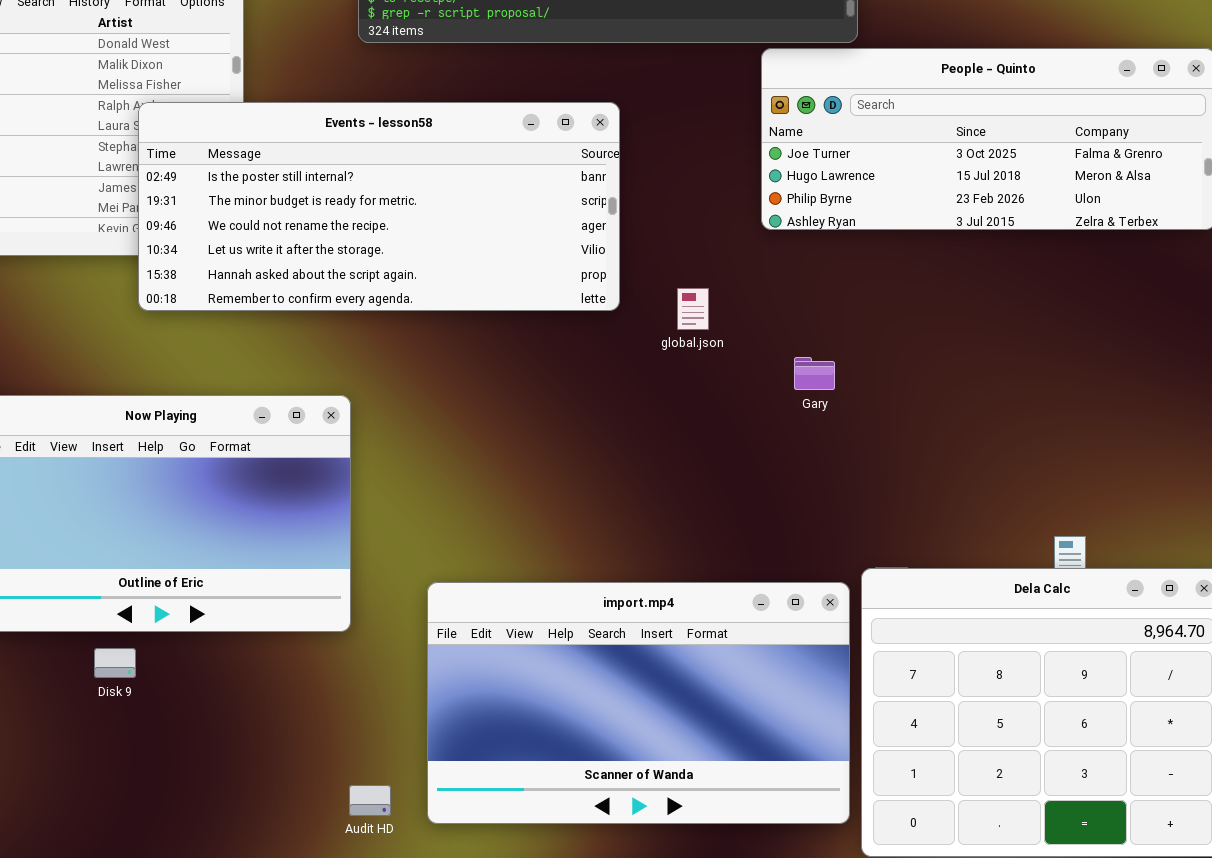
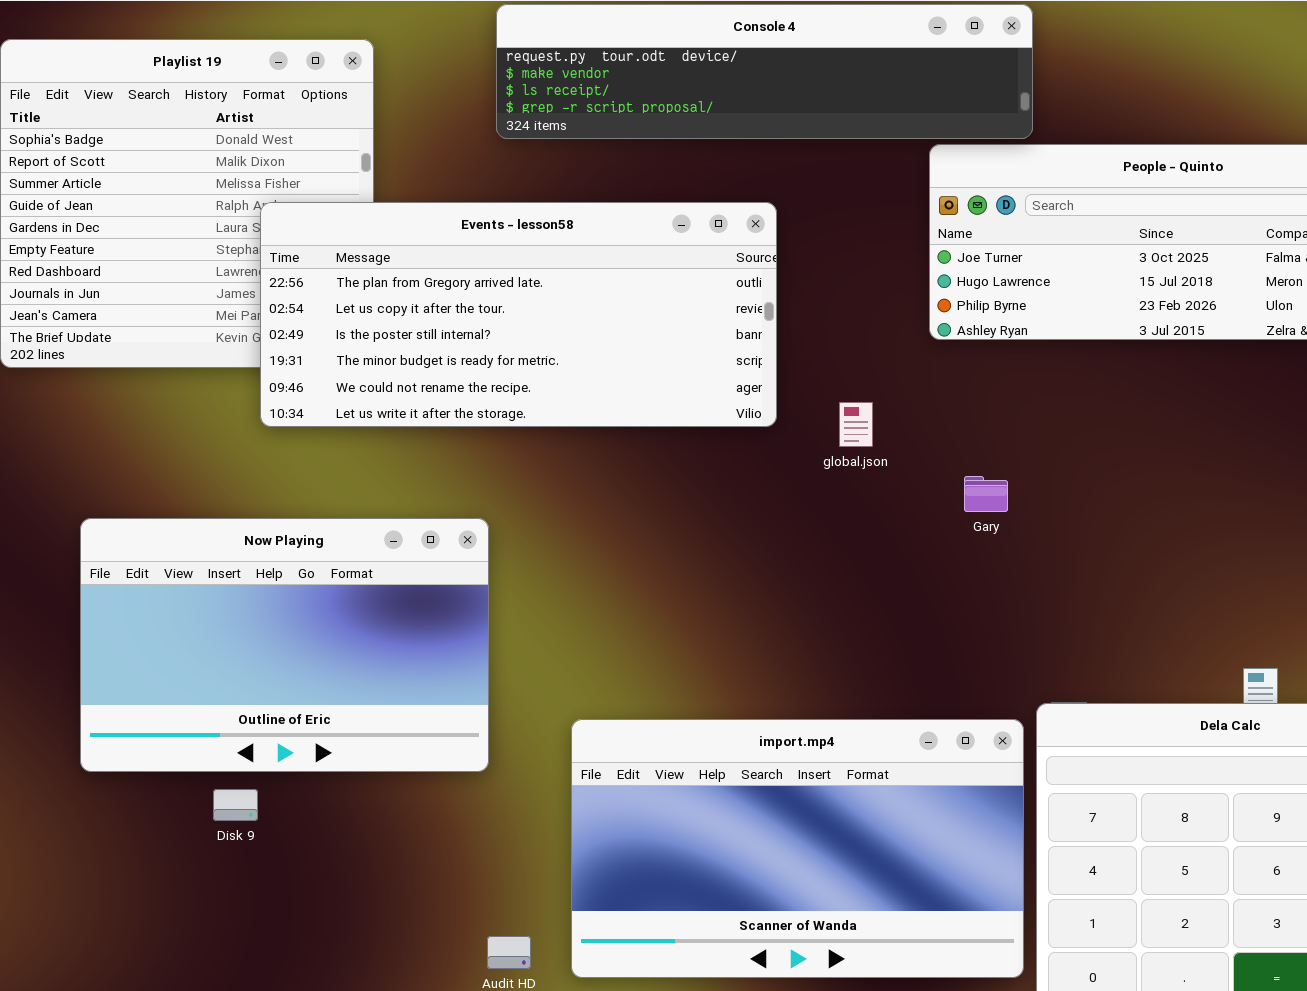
Events - lesson58: [138,102,620,311] -> [260,202,777,427], scrolled up 2 rows

